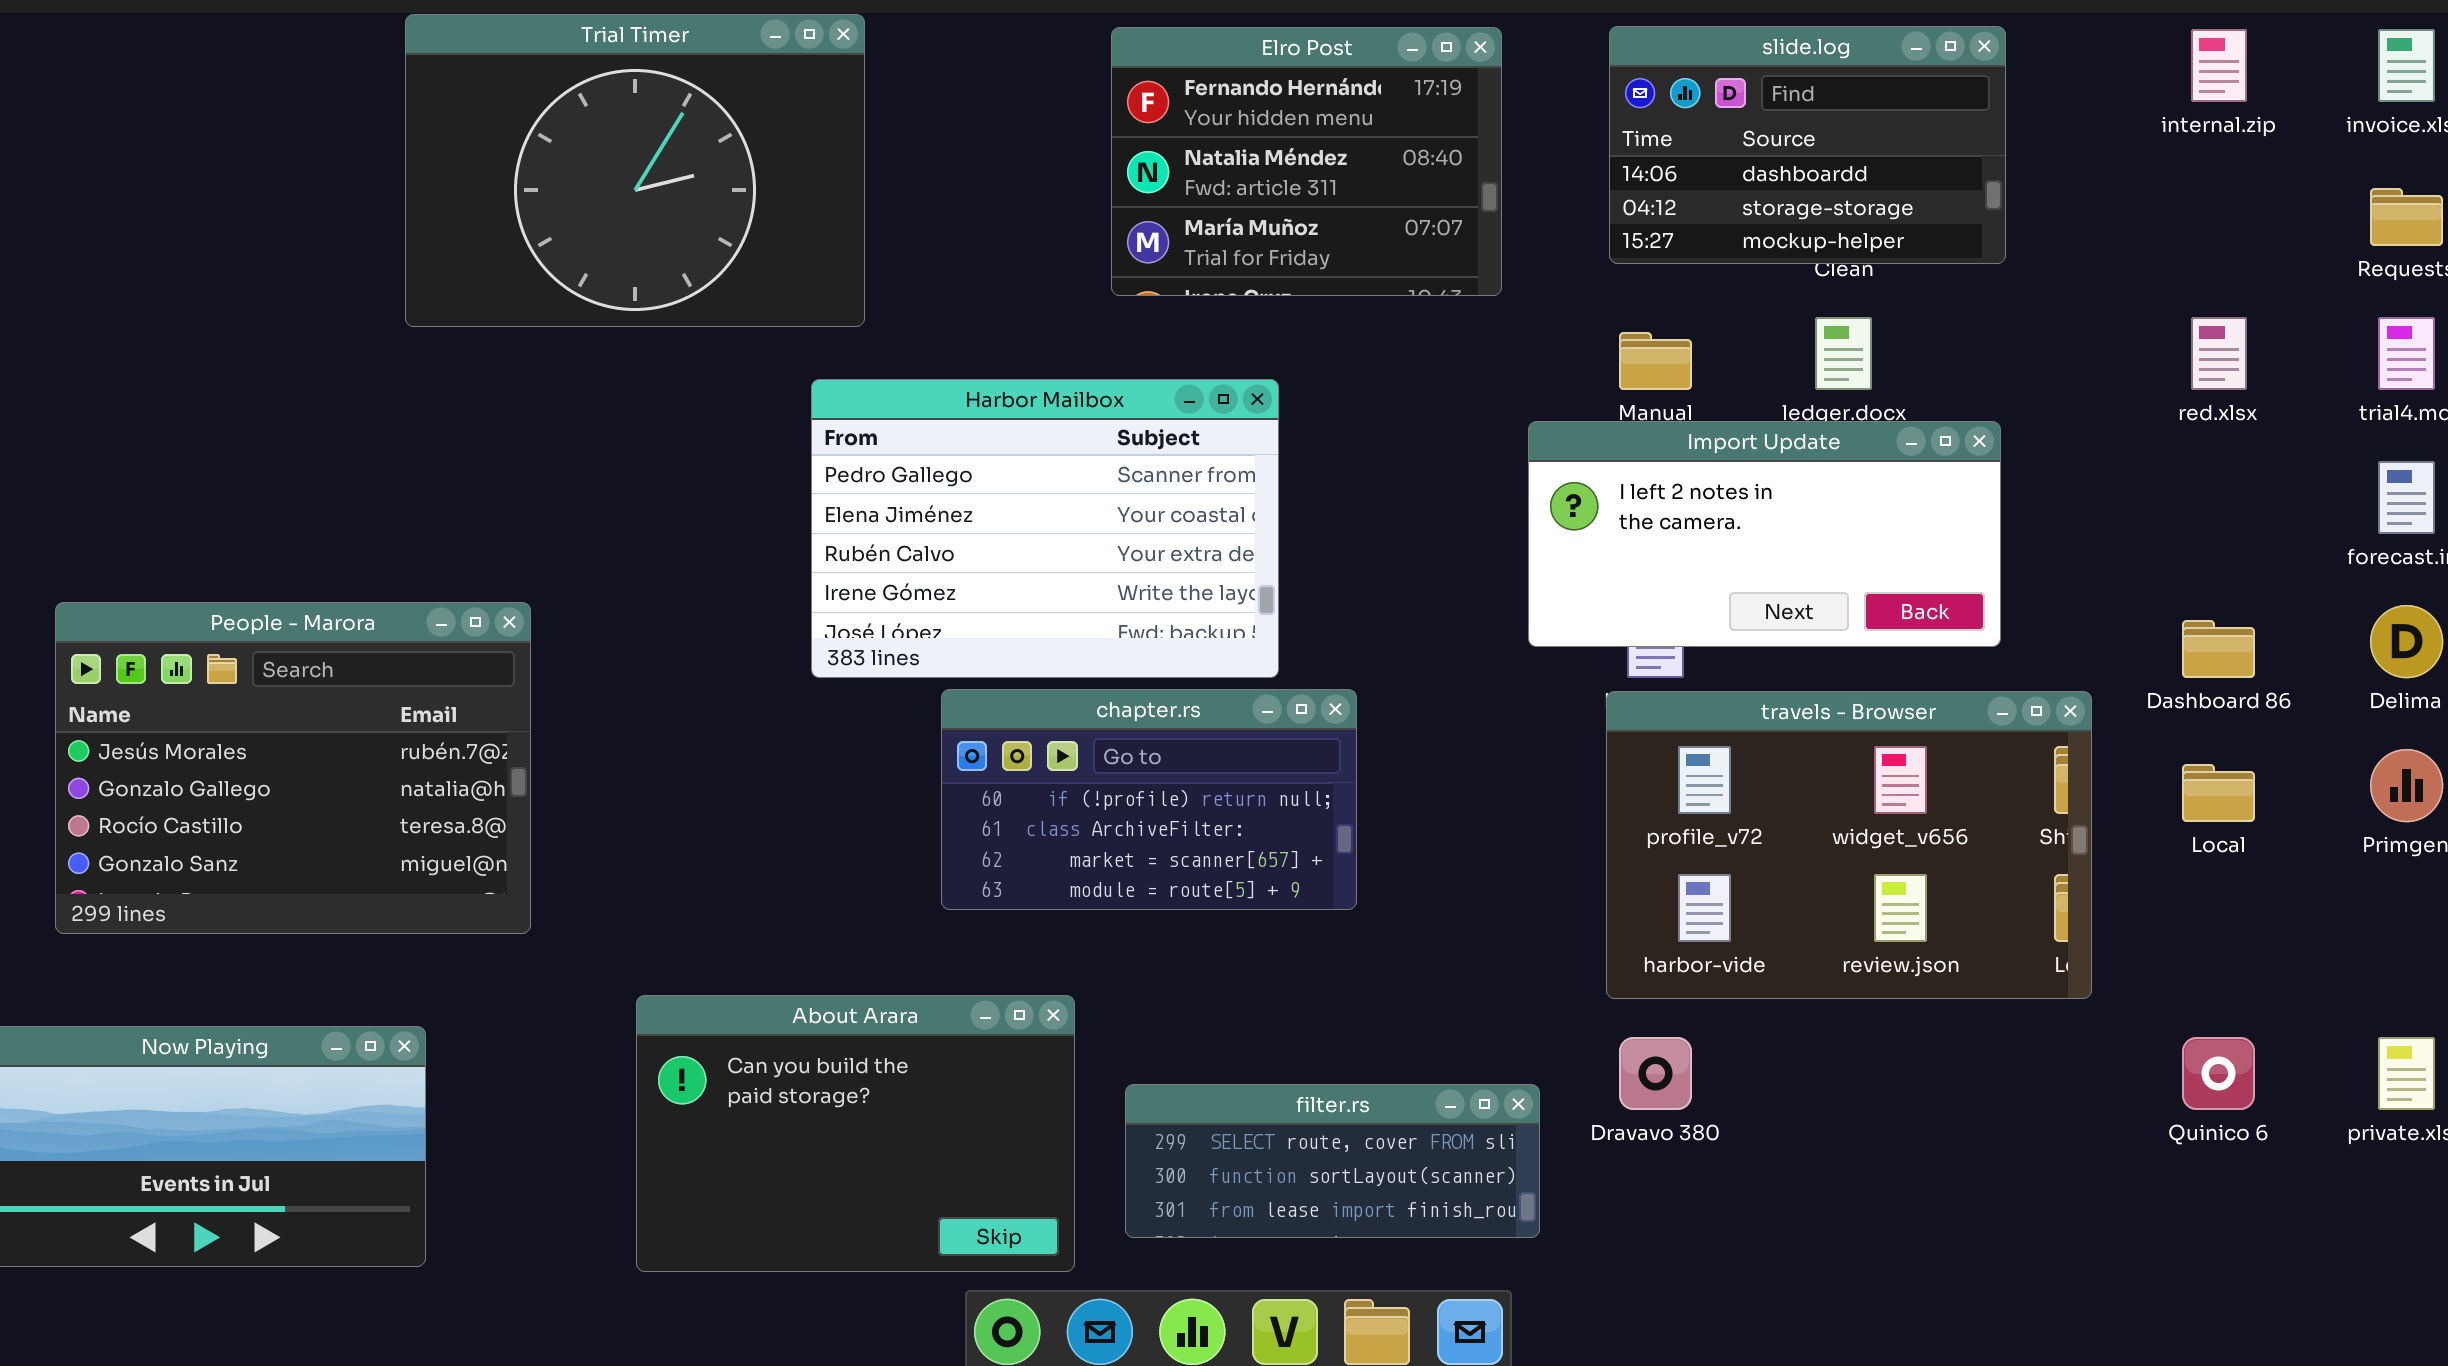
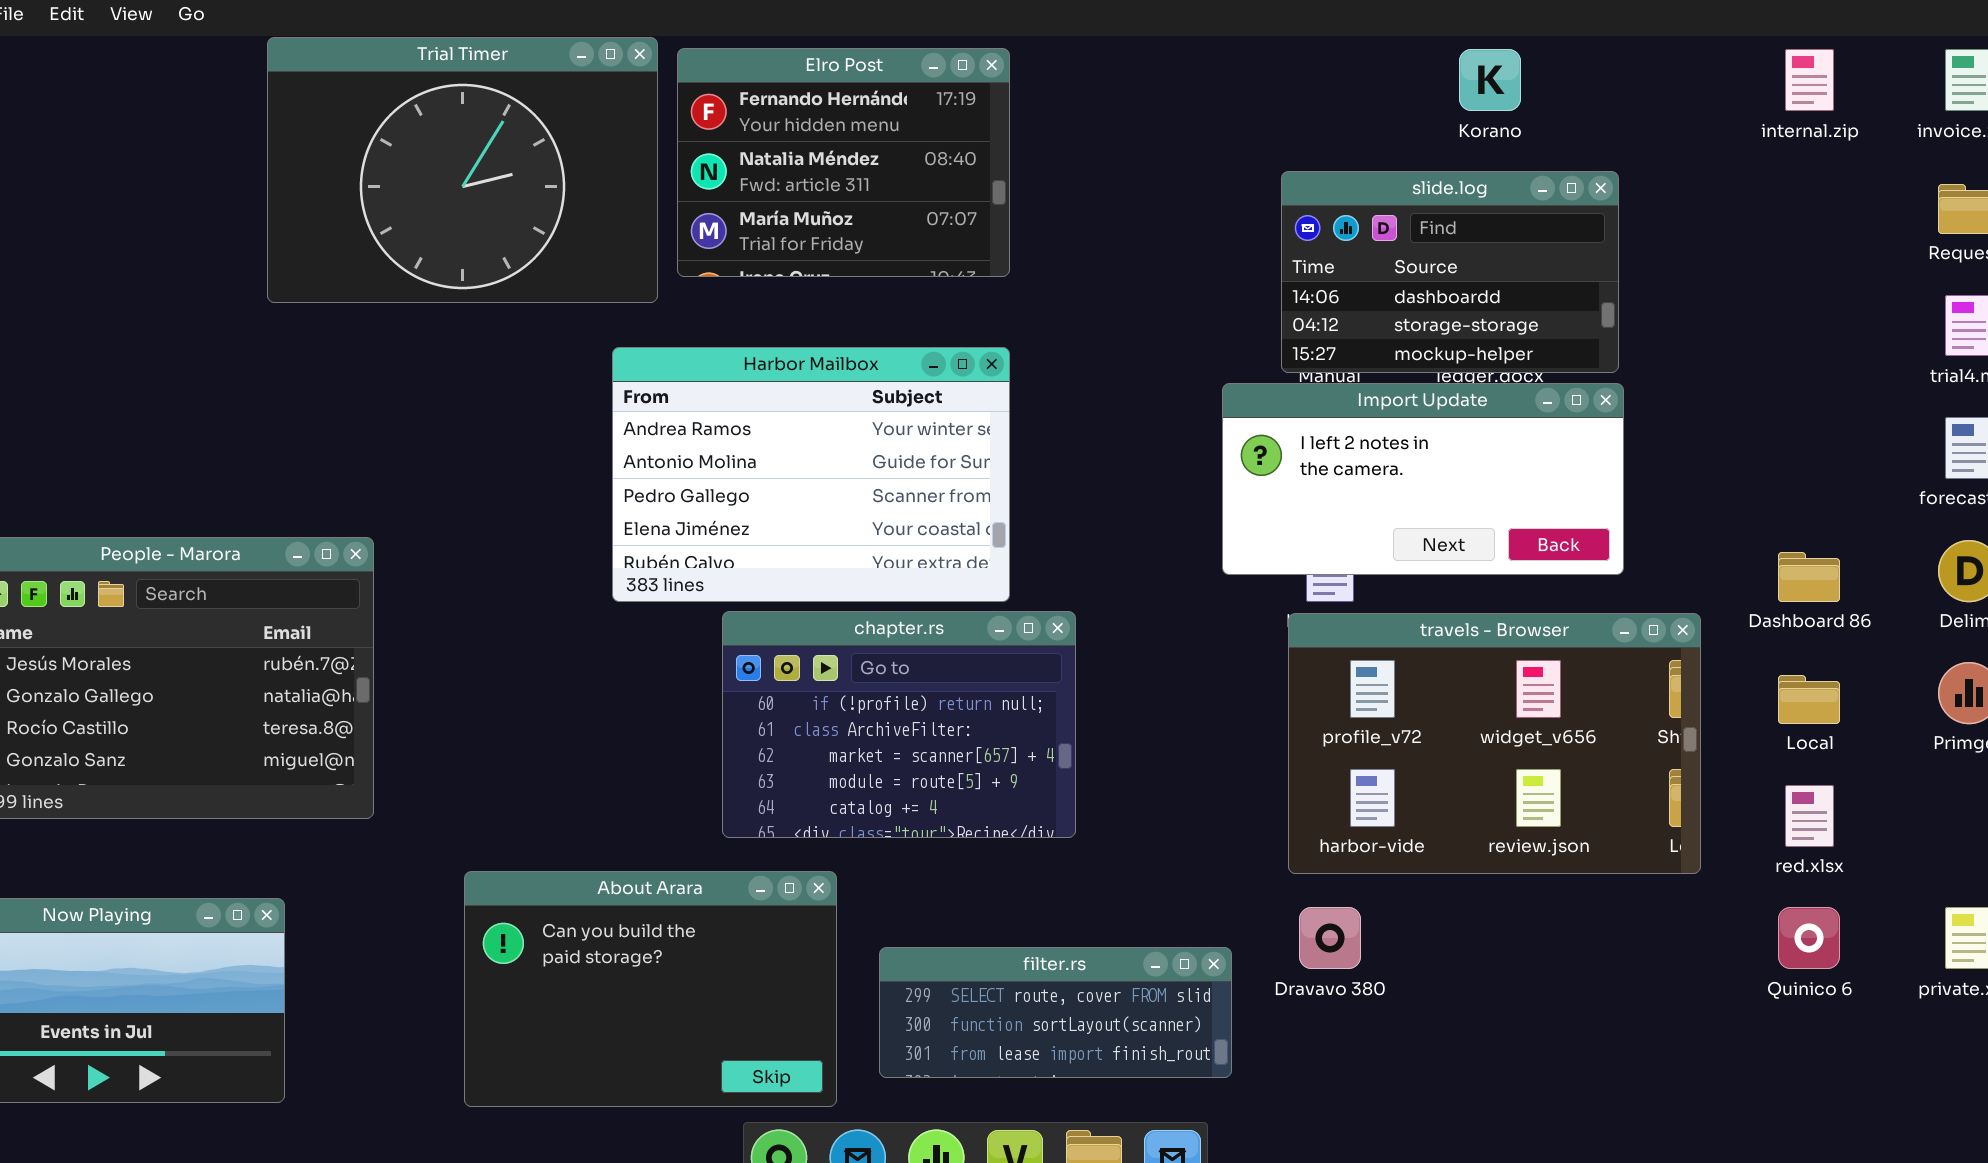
slide.log: [1609,26,2006,264] -> [1281,171,1619,373], moved
Elro Post: [1111,27,1502,296] -> [677,48,1010,277], moved
red.xlsx: [2191,317,2247,390] -> [1785,785,1834,847], moved
Harbor Mailbox: [811,379,1279,678] -> [612,347,1010,602], scrolled up 2 rows
chapter.rs: [941,689,1357,910] -> [722,611,1076,838], resized

